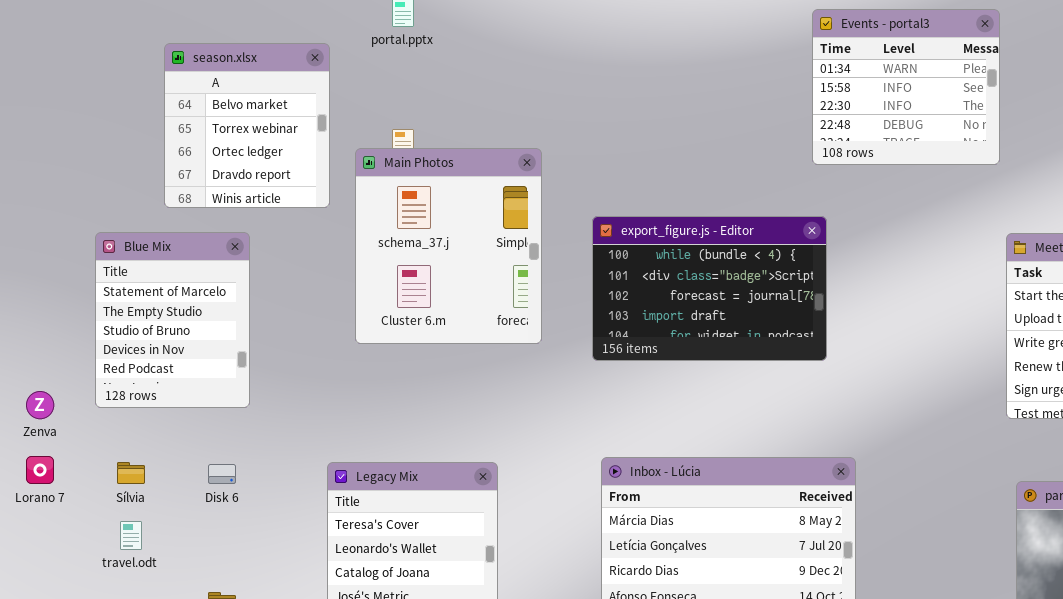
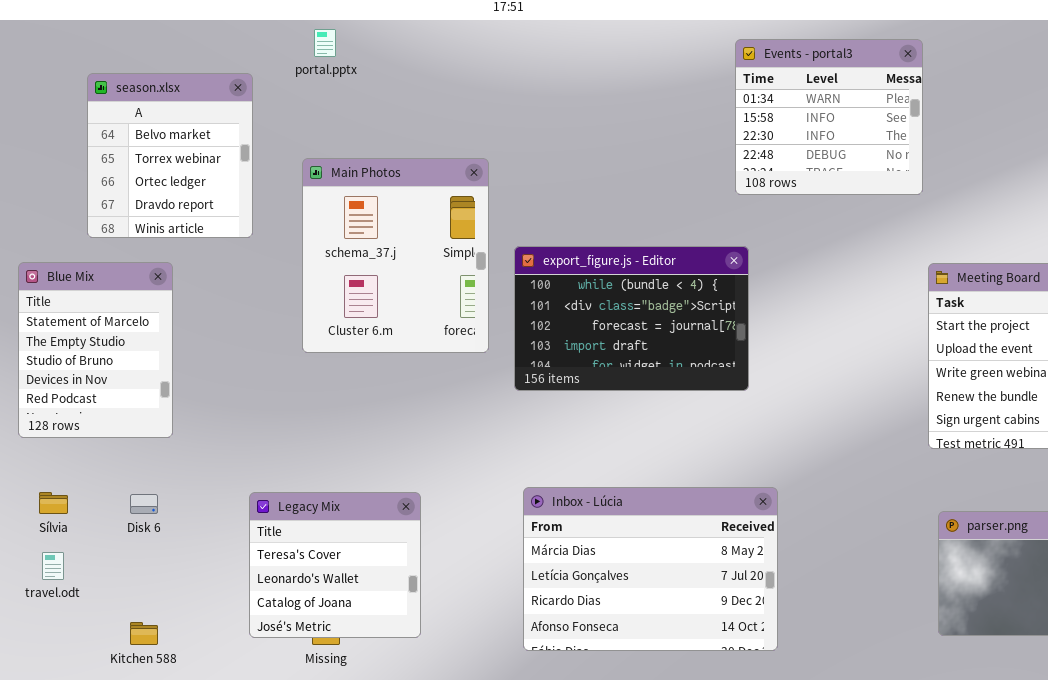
Main Photos: [355,148,542,344] -> [302,158,489,353], moved

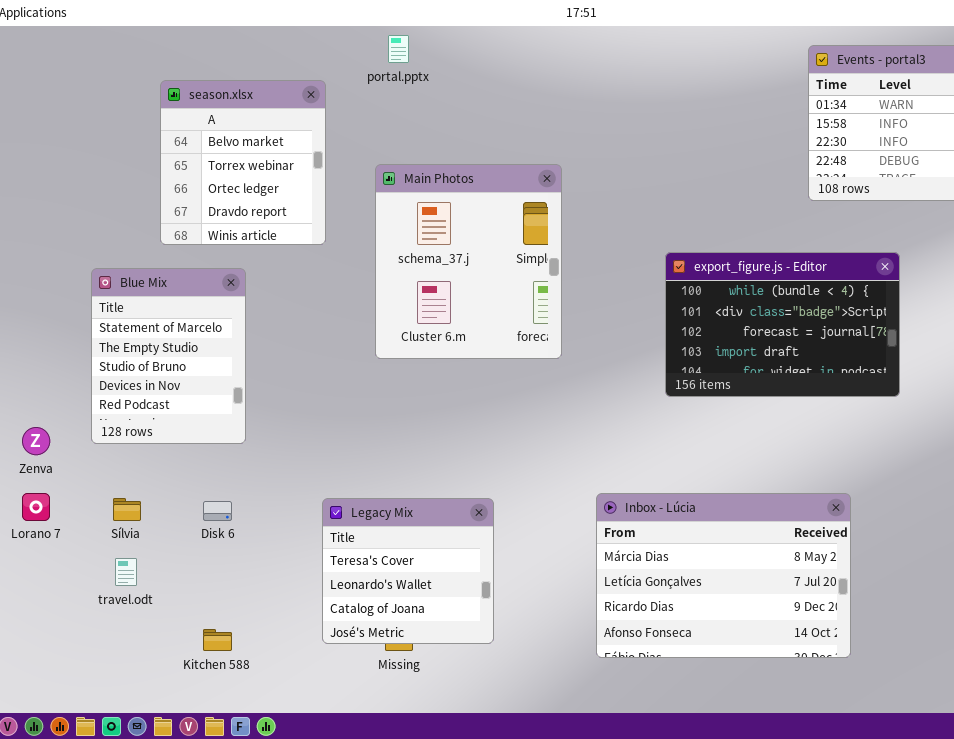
export_figure.js - Editor: [514,246,749,391] -> [665,252,900,397], moved

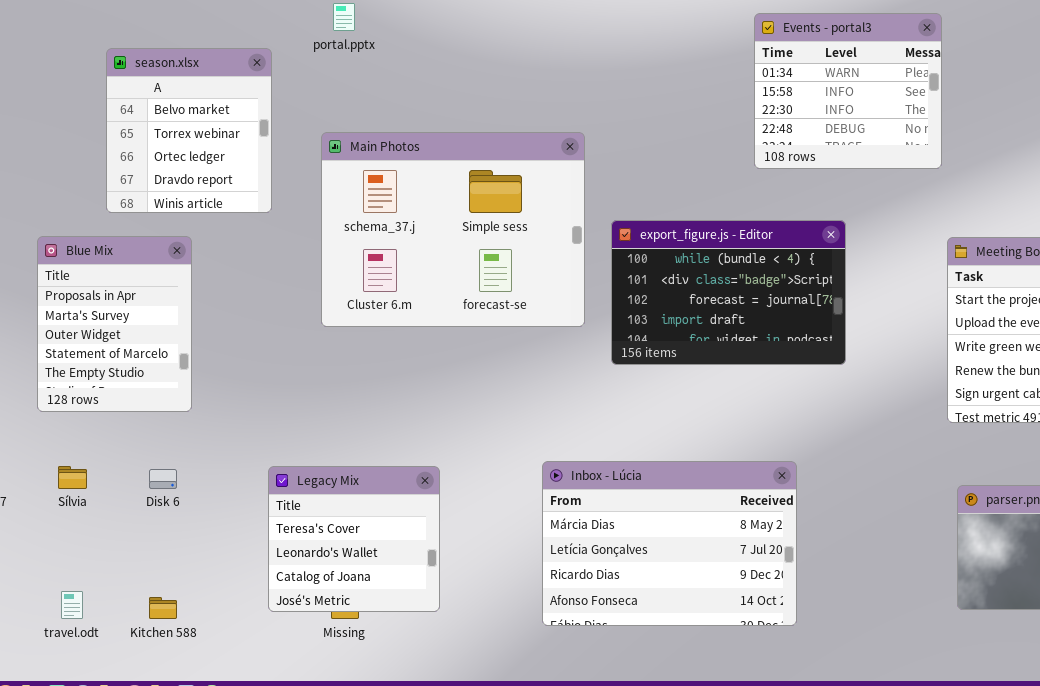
Main Photos: [375,164,562,359] -> [321,132,585,327], resized
Blue Mix: [91,268,246,444] -> [37,236,192,412], scrolled up 3 rows
travel.odt: [115,558,137,586] -> [61,591,83,619], moved

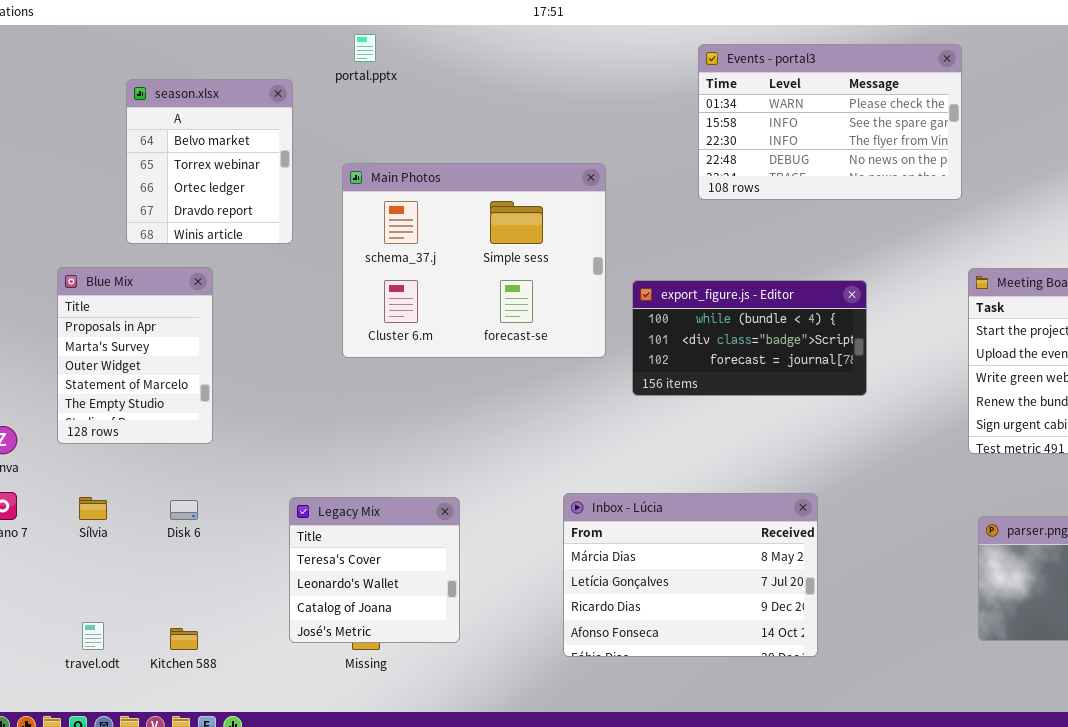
Events - portal3: [754,13,942,169] -> [698,44,962,200], resized
export_figure.js - Editor: [611,220,846,365] -> [632,280,867,396], resized

